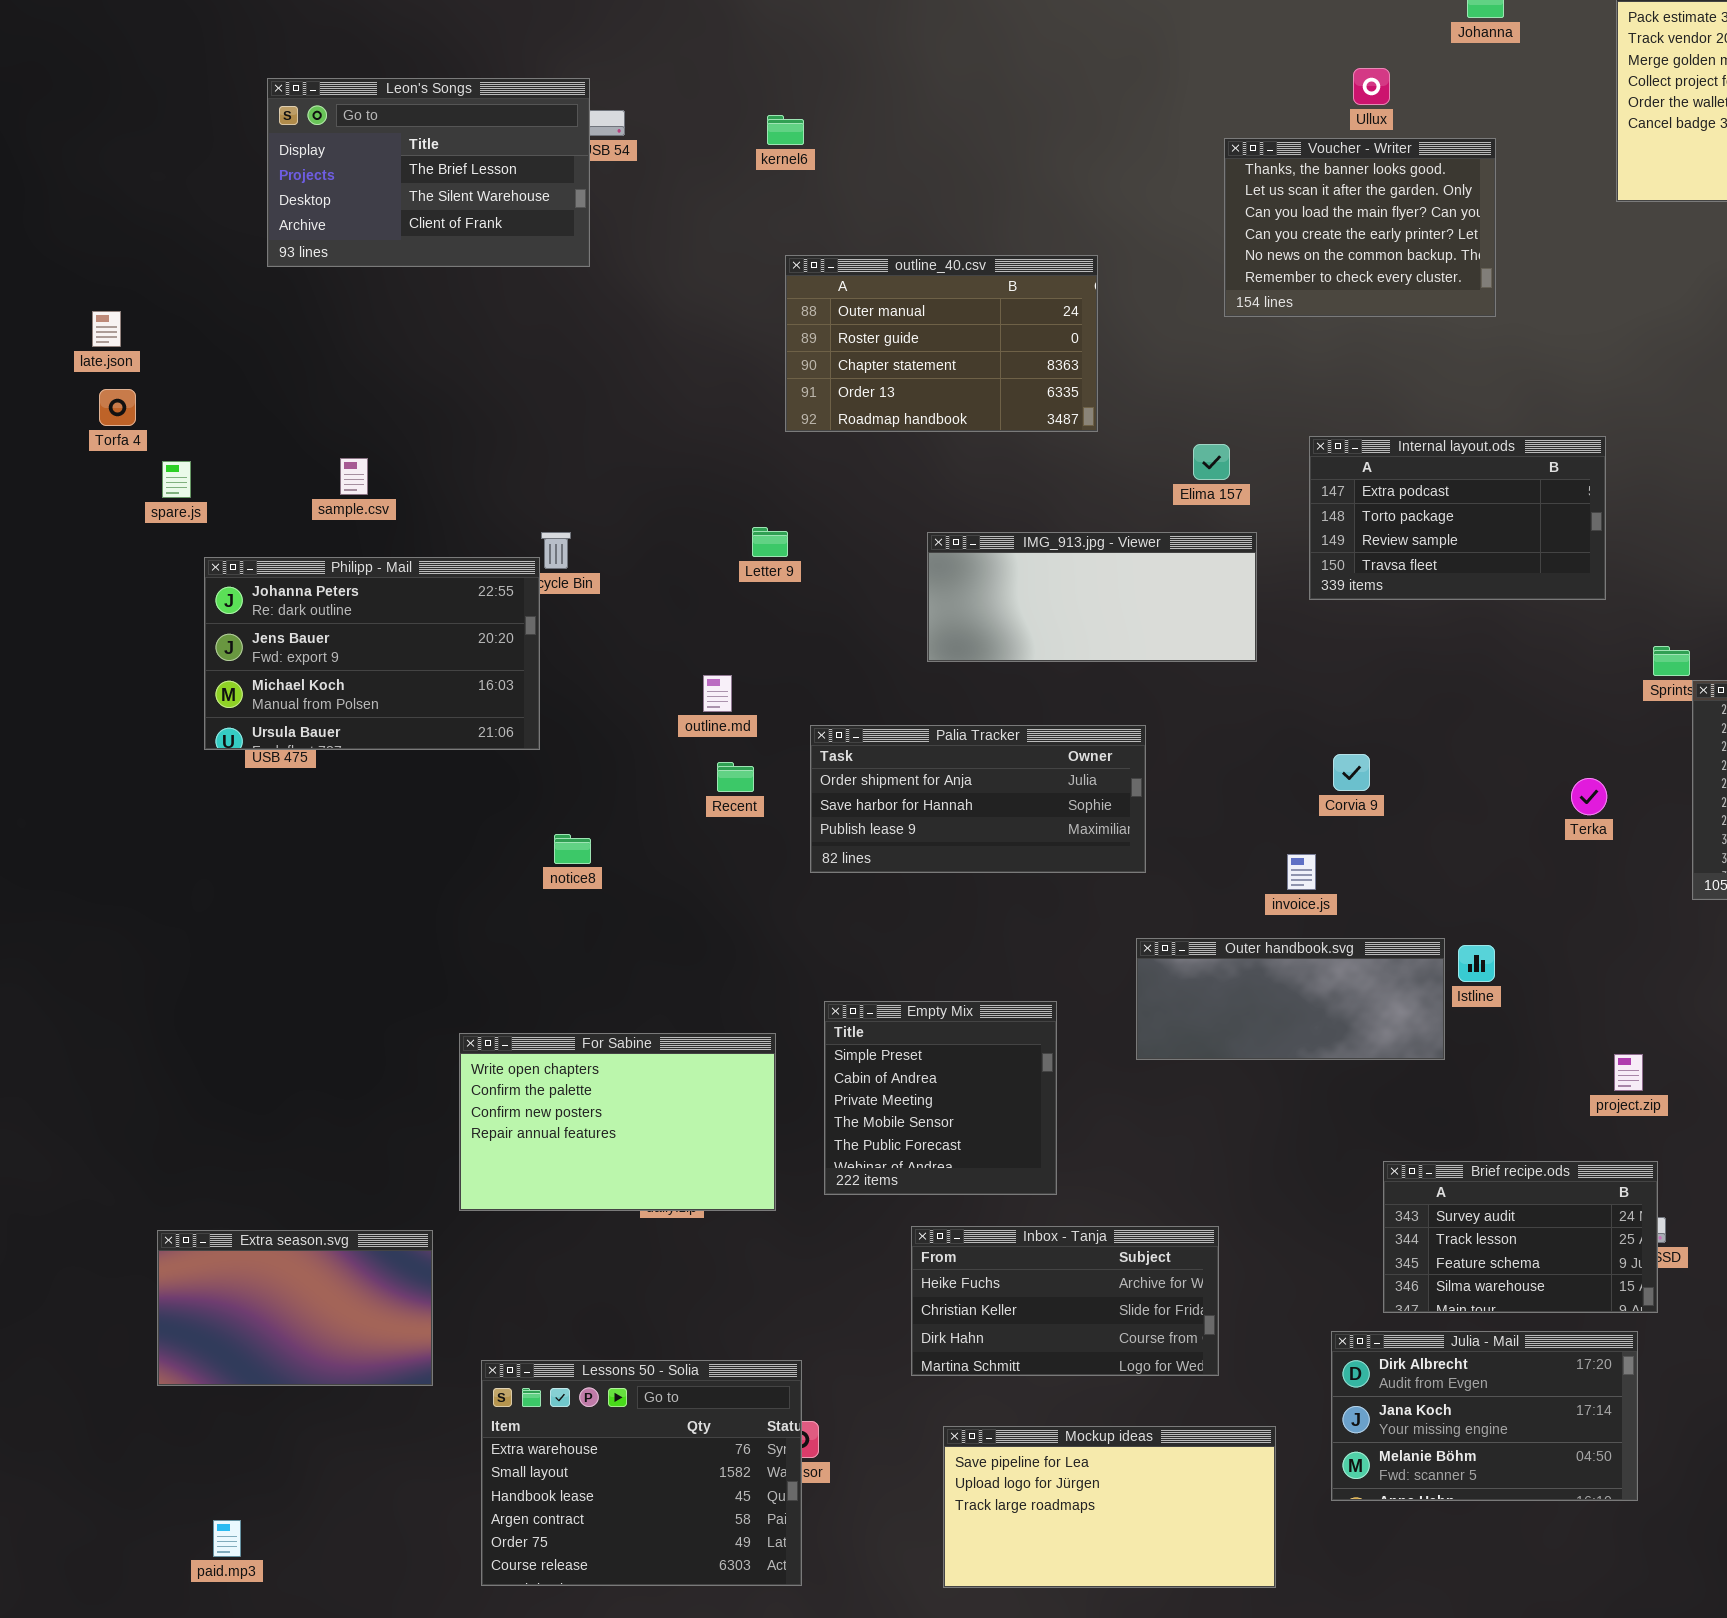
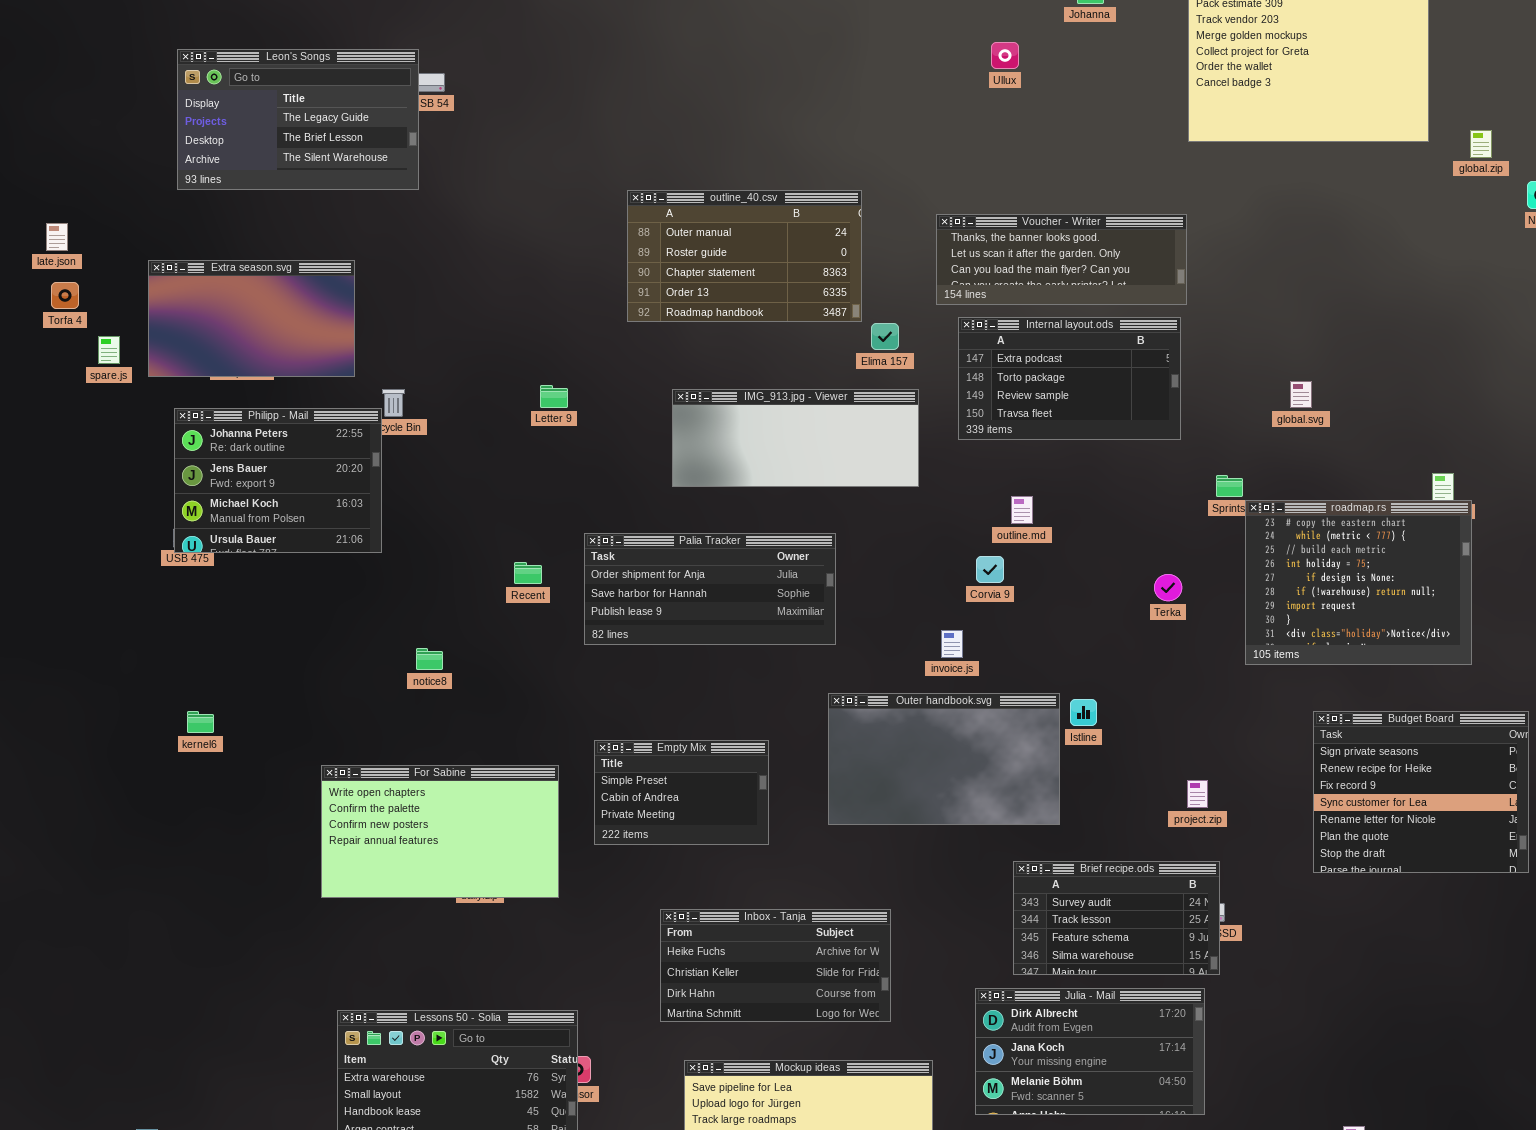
Leon's Songs: [267,78,590,267] -> [177,49,419,190], scrolled up 1 row
kernel6: [767,115,804,145] -> [187,711,214,733], moved
Voucher - Writer: [1224,138,1496,317] -> [936,214,1187,305], moved, resized
outline_40.csv: [785,255,1098,432] -> [627,190,862,322], moved
Philipp - Mail: [204,557,540,750] -> [174,408,382,553], resized
outline.md: [703,675,732,712] -> [1011,496,1033,524], moved
notice8: [554,834,591,864] -> [416,648,443,670], moved
Outer handbook.svg: [1136,938,1445,1060] -> [828,693,1060,825], resized
Empty Mix: [824,1001,1057,1195] -> [594,740,769,845], resized
Extra season.svg: [157,1230,433,1386] -> [148,260,355,377], moved

